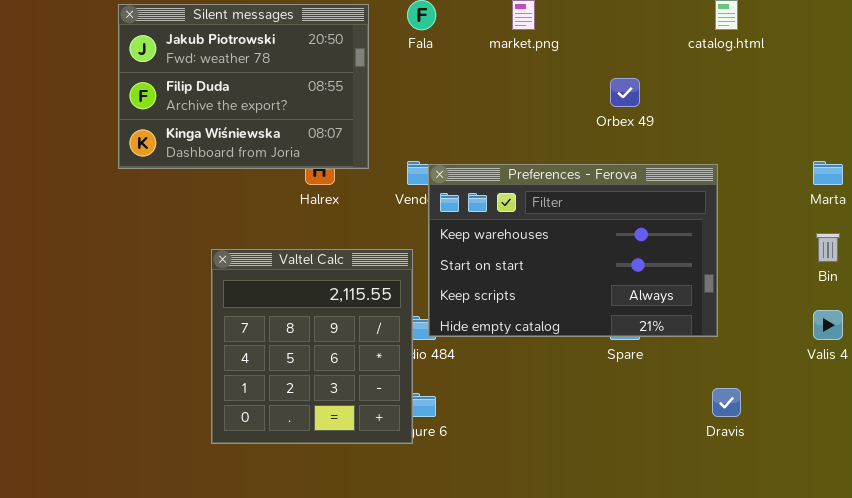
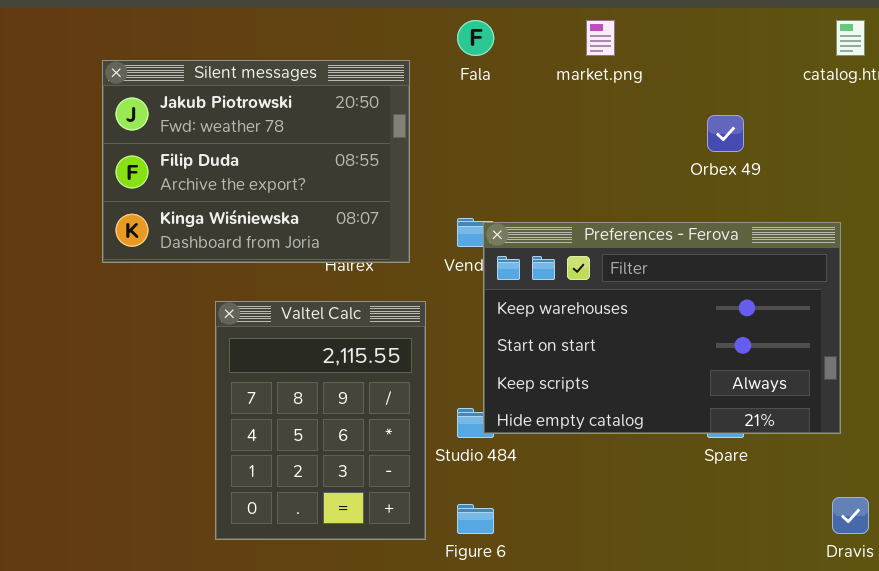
Silent messages: [118,4,369,169] -> [102,60,410,263], moved
Valtel Calc: [211,249,413,444] -> [215,301,426,540], moved, resized

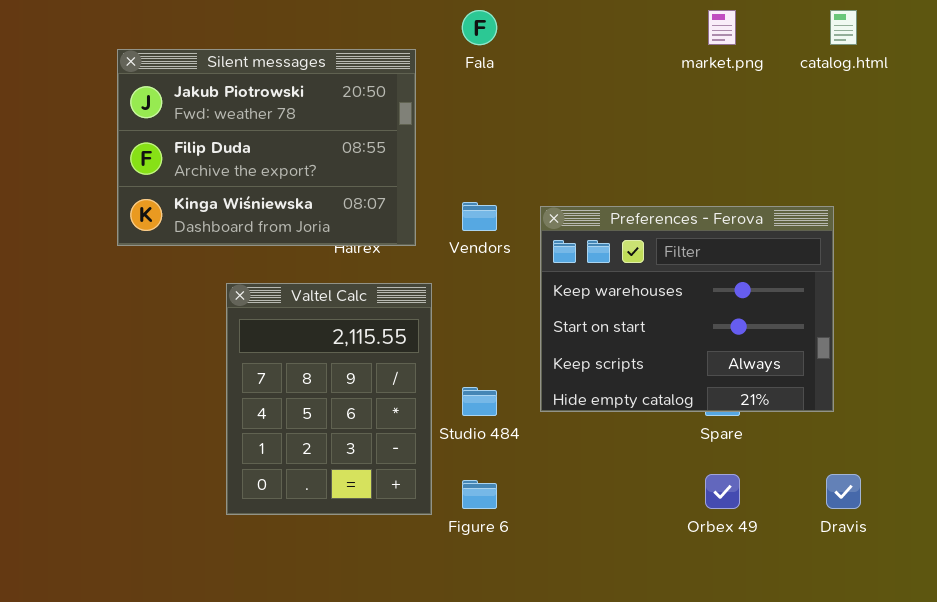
market.png: [586,20,615,56] -> [708,10,736,45], moved
Orbex 49: [707,115,744,152] -> [705,474,740,509], moved
Preferences - Ferova: [483,222,841,434] -> [540,206,834,412], resized

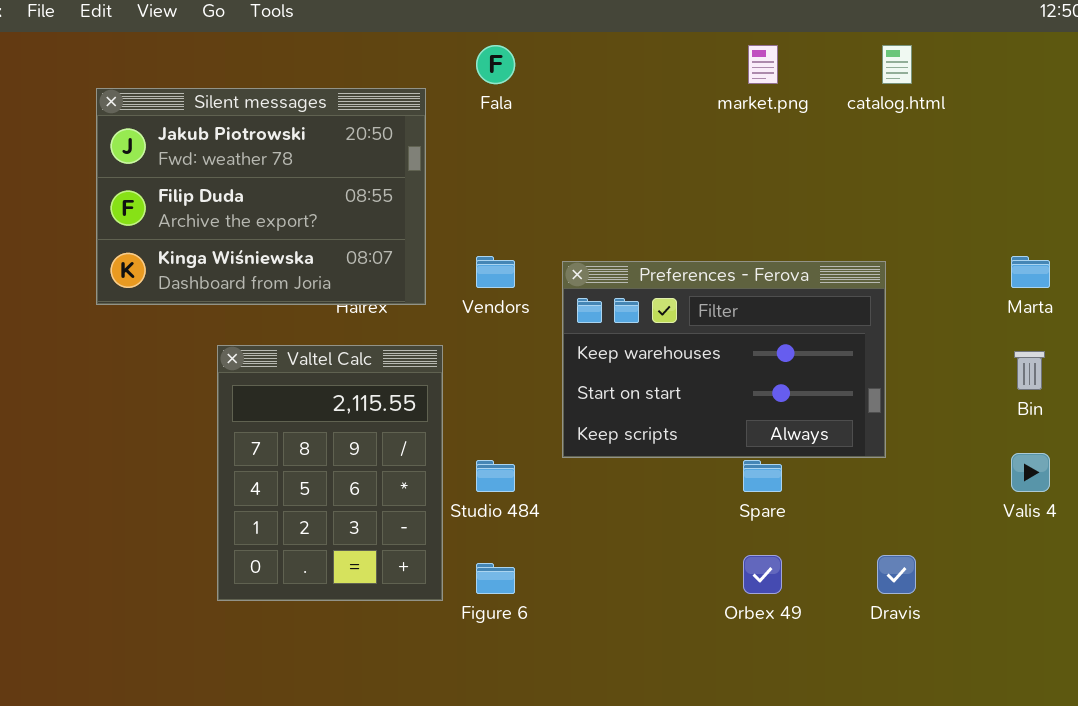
Preferences - Ferova: [540,206,834,412] -> [562,261,886,458], resized

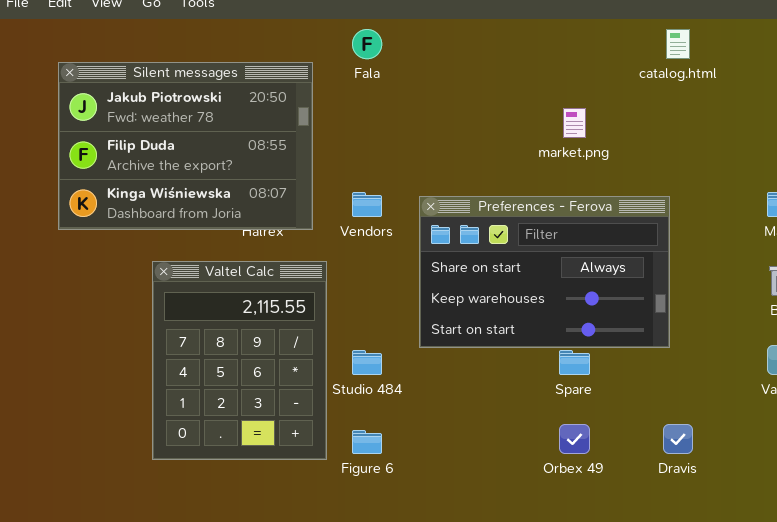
market.png: [748,45,778,84] -> [563,108,586,138], moved
Preferences - Ferova: [562,261,886,458] -> [419,196,670,348], scrolled up 1 row

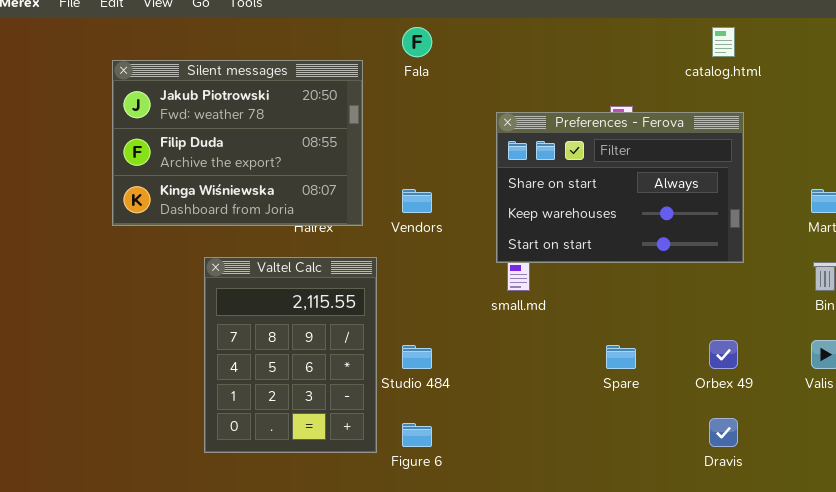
Preferences - Ferova: [419,196,670,348] -> [496,112,744,263], moved
Orbex 49: [559,424,590,454] -> [709,340,738,369], moved

